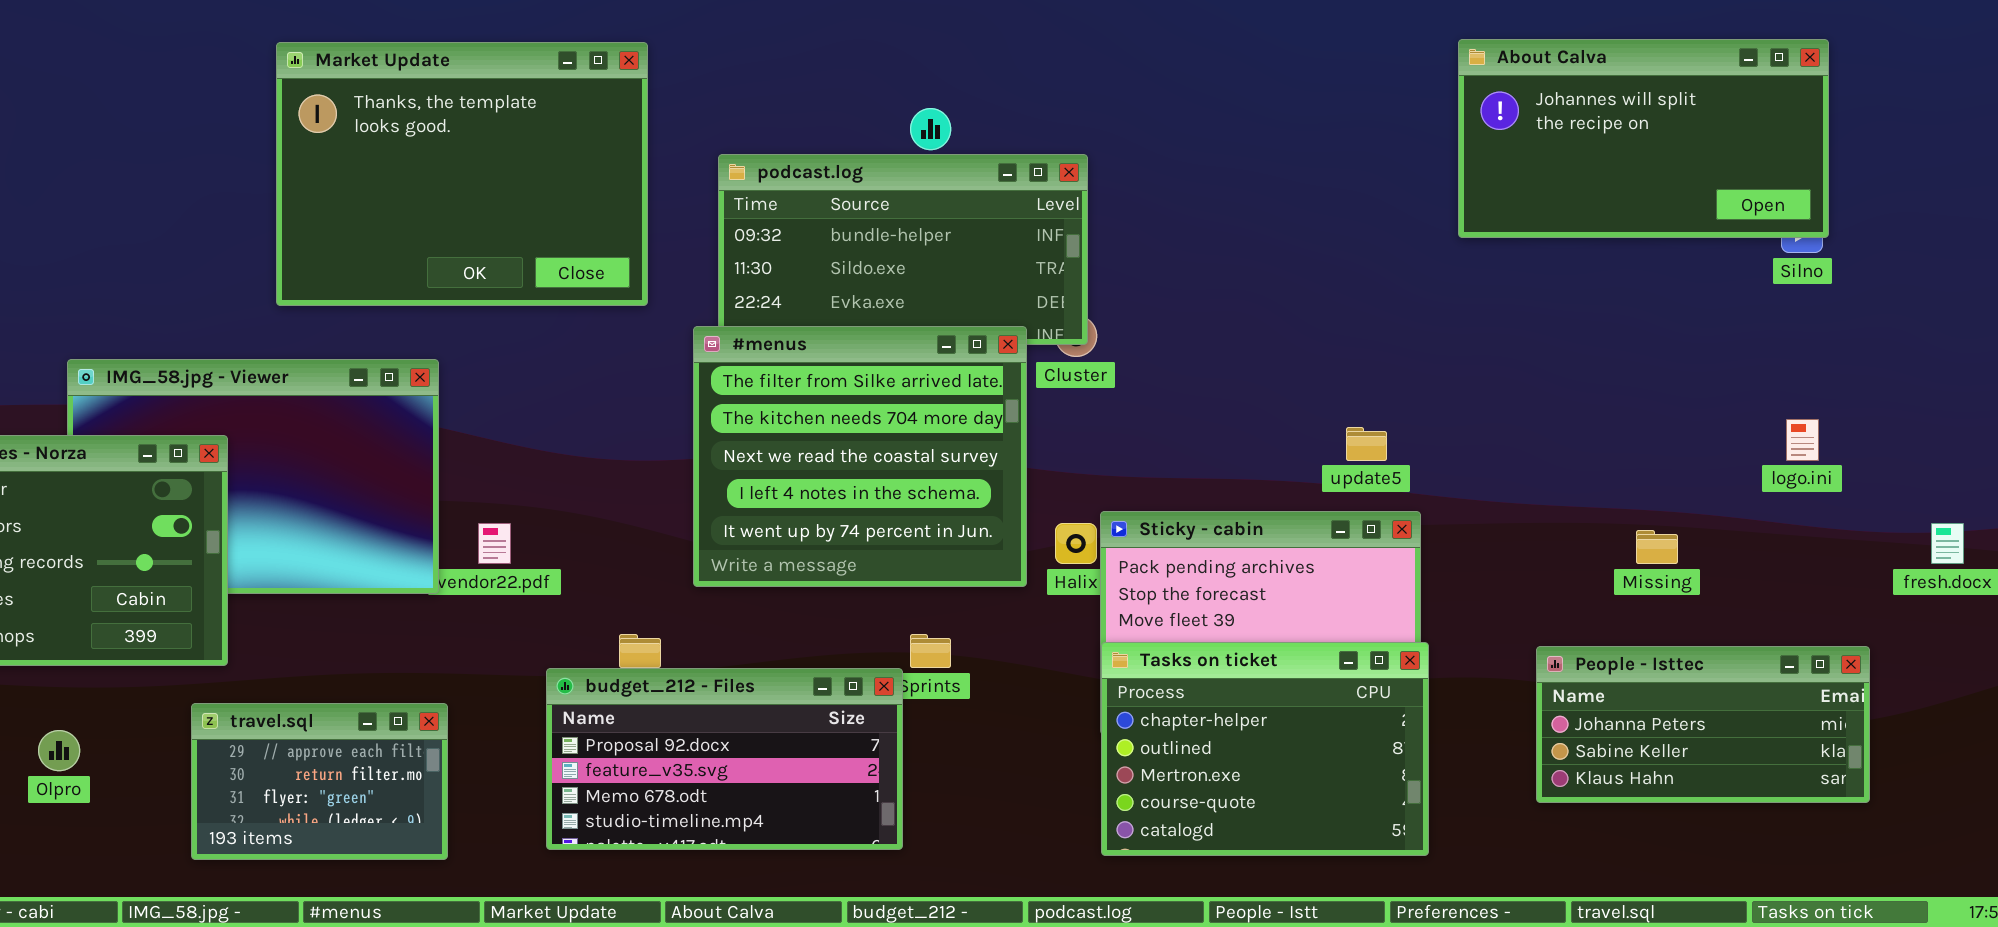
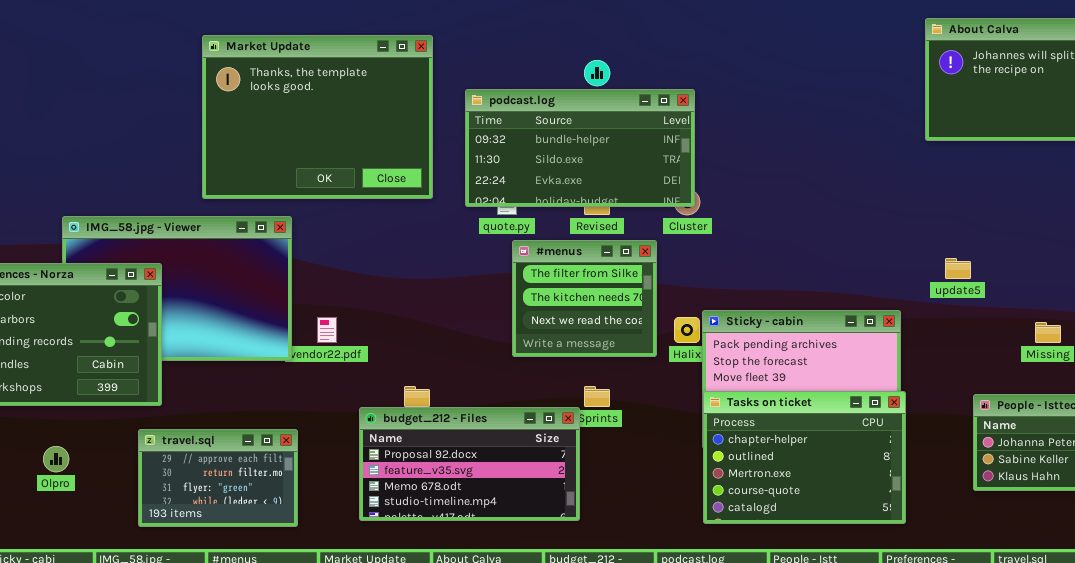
Market Update: [276,42,648,306] -> [202,35,433,199], moved
#menus: [693,326,1027,587] -> [512,240,657,357], resized
update5: [1346,427,1387,461] -> [945,258,971,279], moved

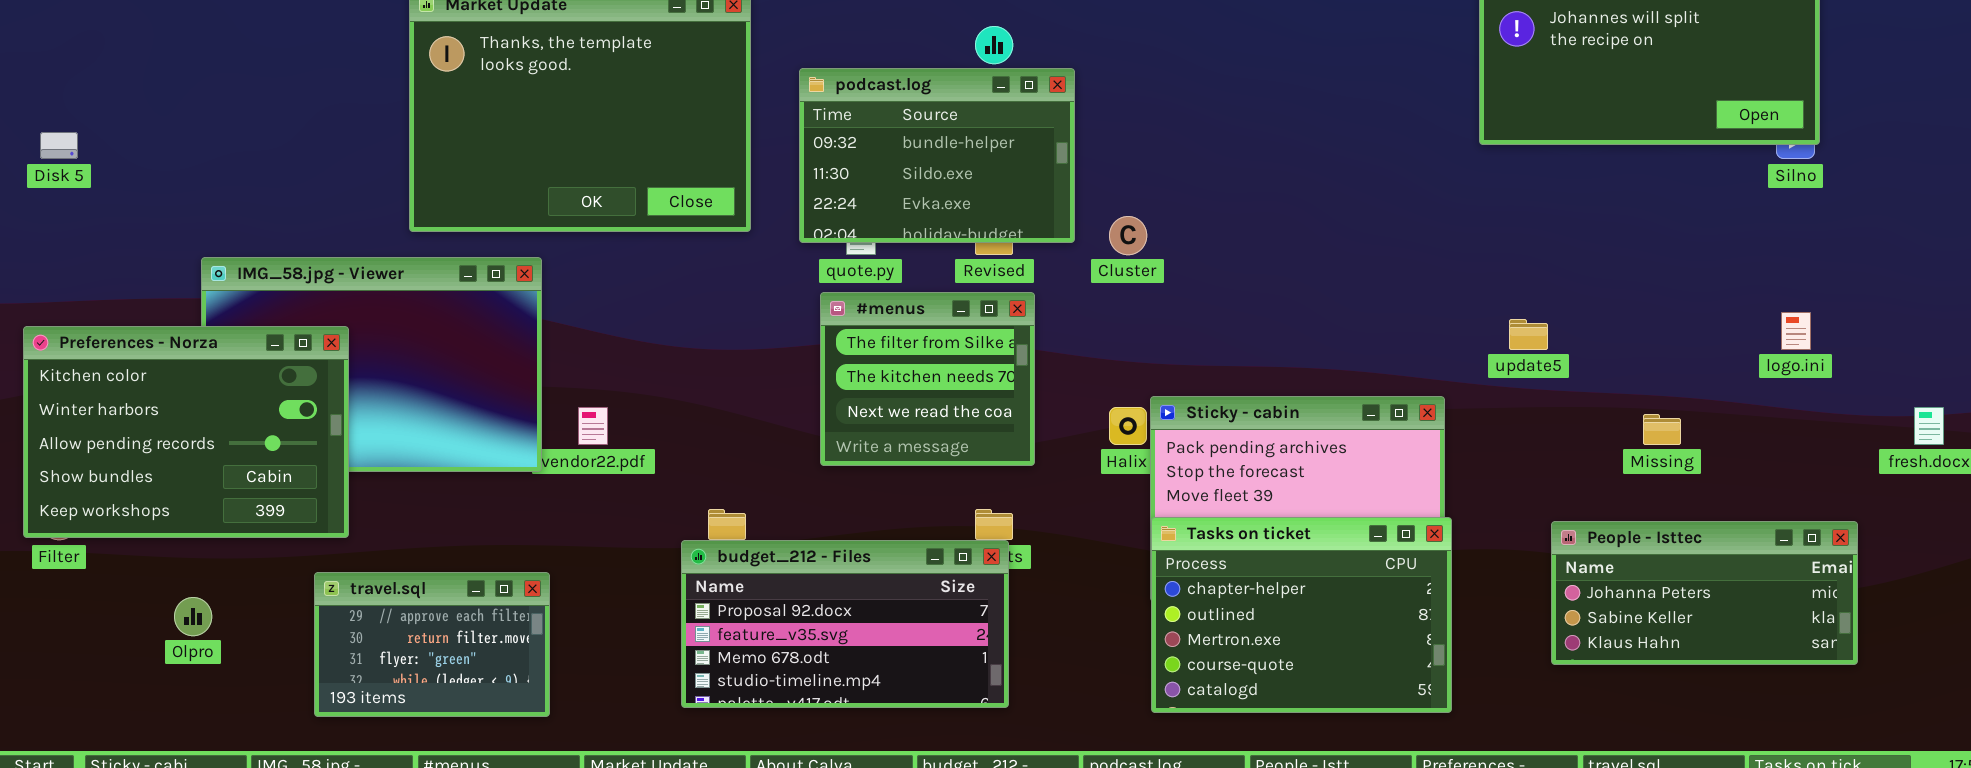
podcast.log: [465,89,695,207] -> [799,68,1075,243], resized
#menus: [512,240,657,357] -> [820,292,1035,466], moved
budget_212 - Files: [359,407,580,521] -> [681,540,1009,708], moved

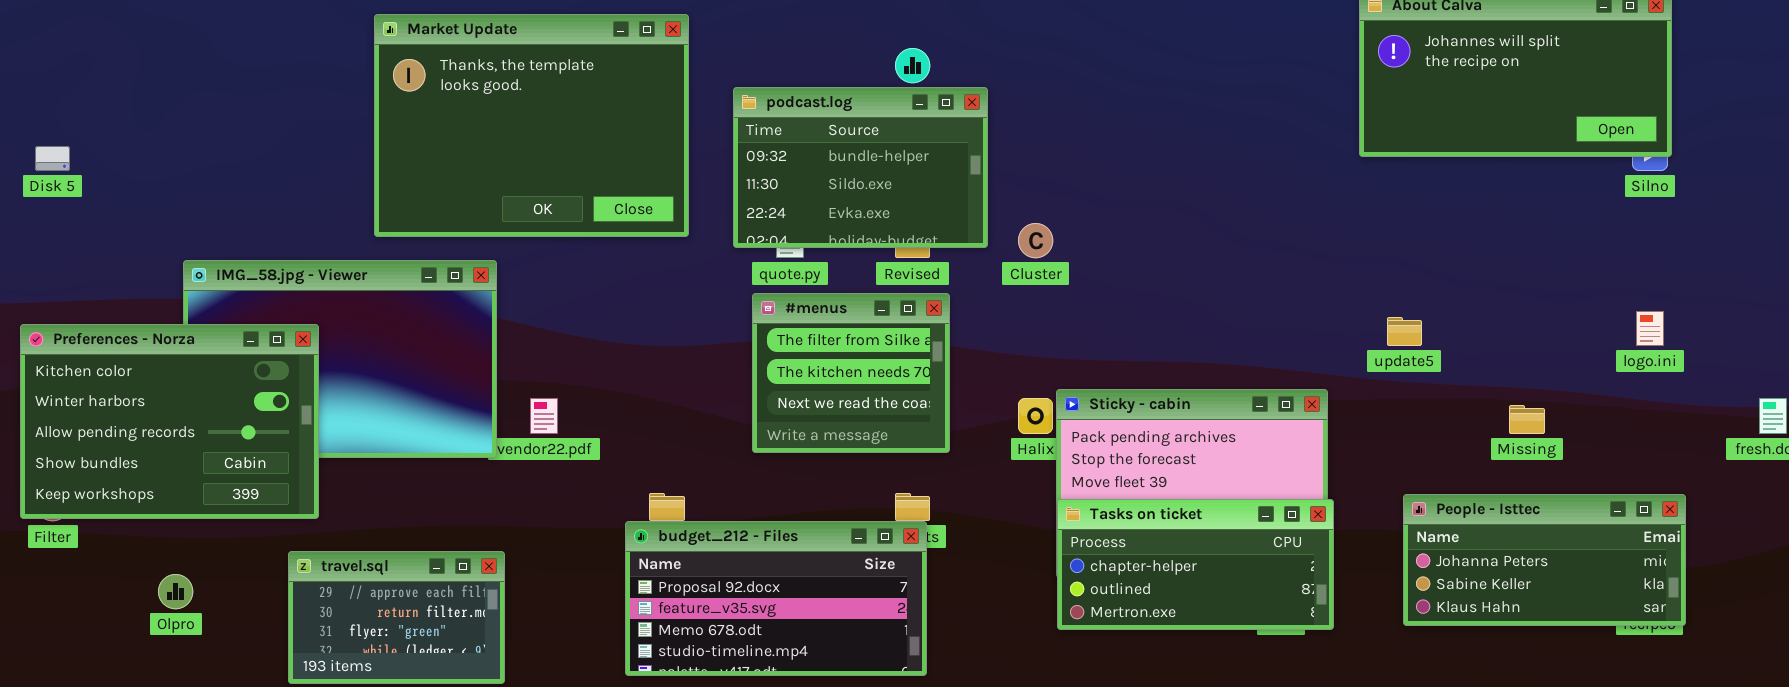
Tasks on ticket: [1151,517,1452,713] -> [1057,499,1334,630], resized
People - Isttec: [1551,521,1858,665] -> [1403,494,1686,626], moved

